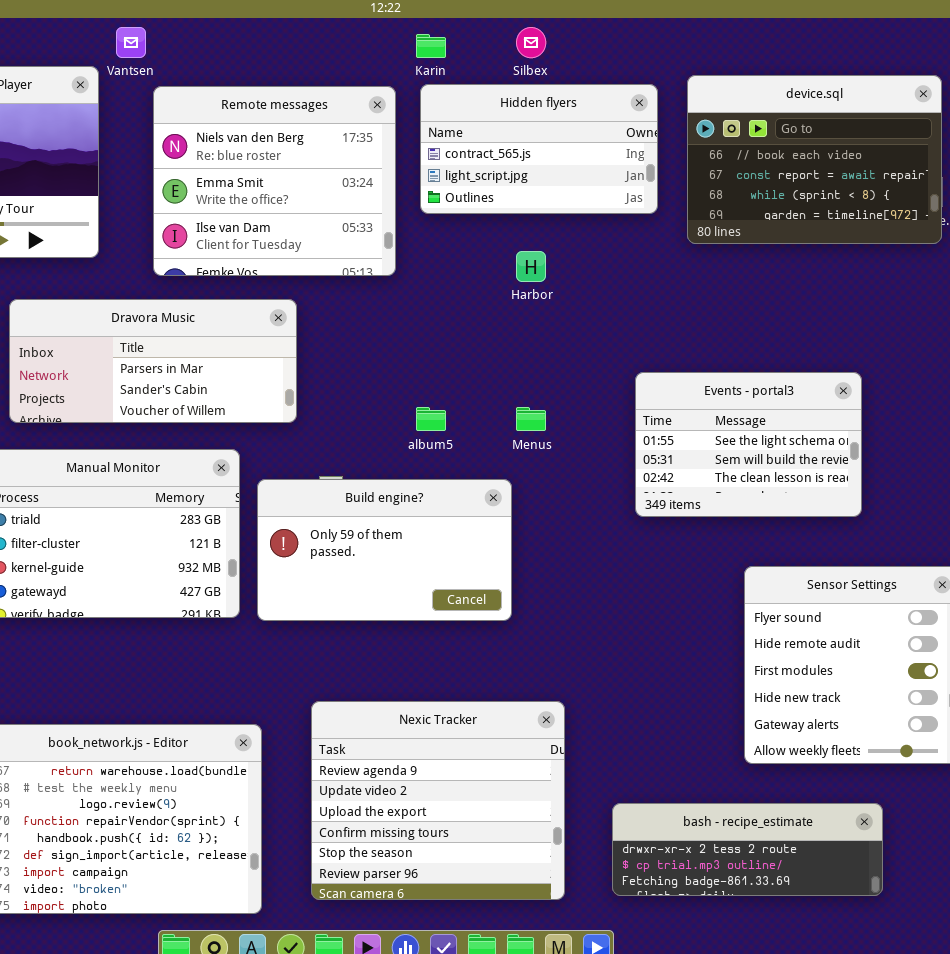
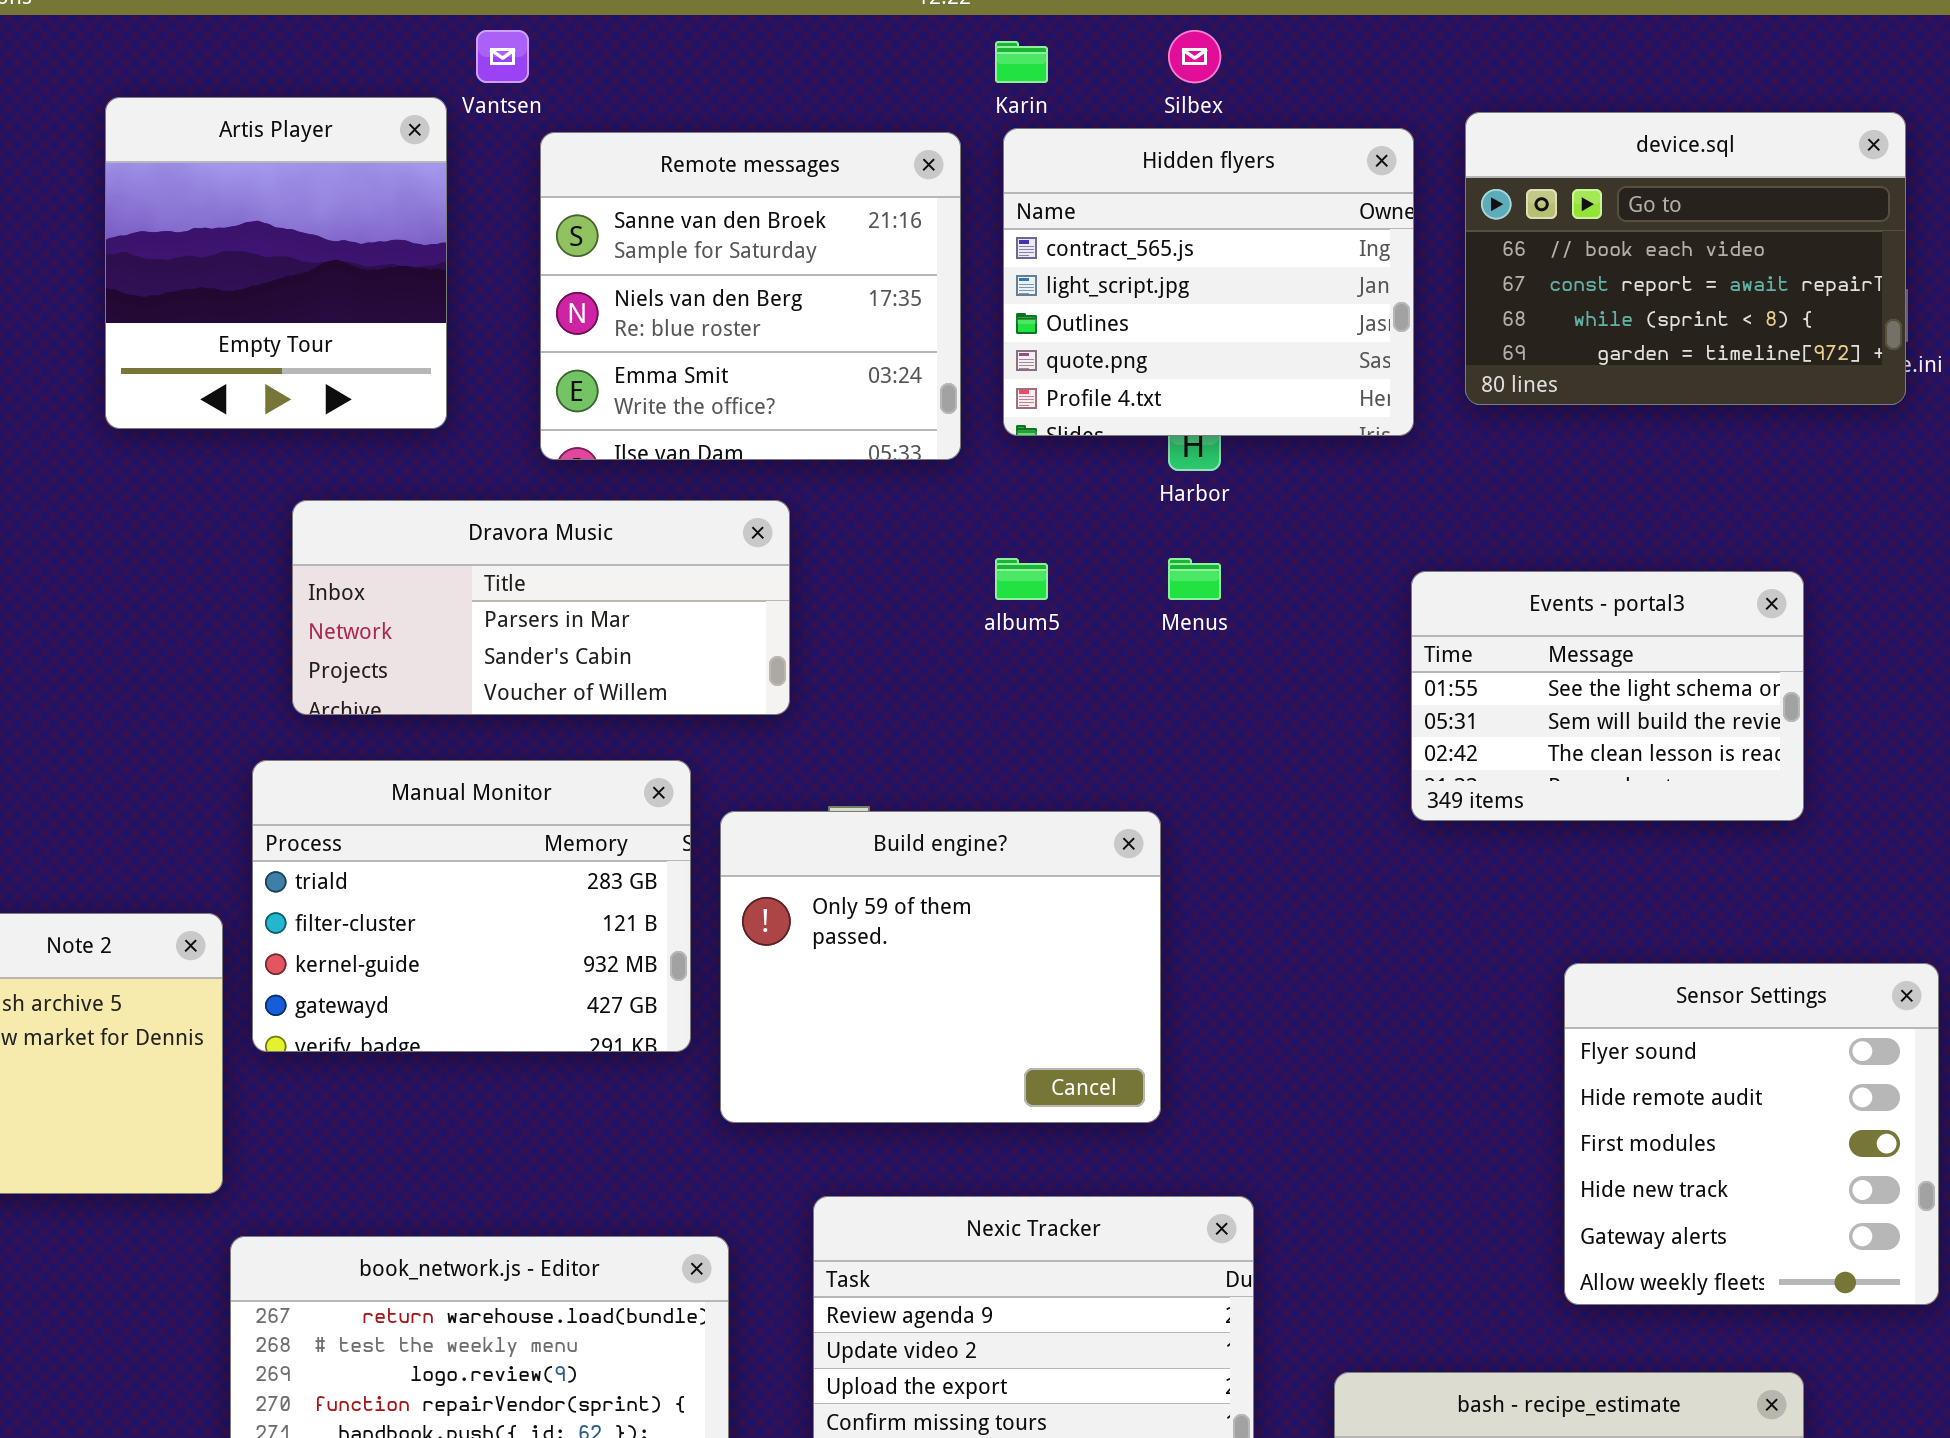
Hidden flyers: [420,84,658,214] -> [1003,128,1414,436], resized
Remote messages: [153,86,396,276] -> [540,132,961,460], scrolled up 1 row
Events - portal3: [635,372,862,517] -> [1411,571,1804,821], moved
album5: [416,407,446,431] -> [995,558,1048,600], moved
Menus: [516,407,546,431] -> [1168,558,1221,600], moved
Build engine?: [257,479,512,621] -> [720,811,1161,1123], resized

